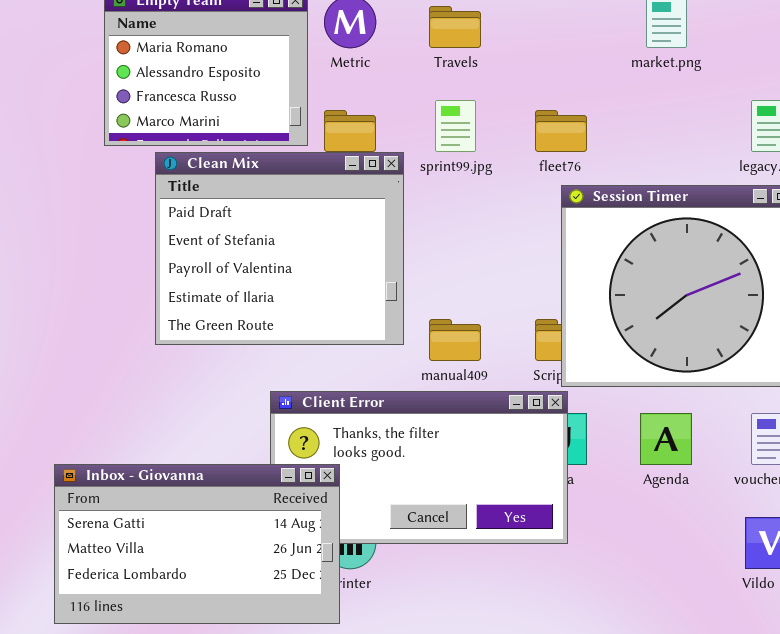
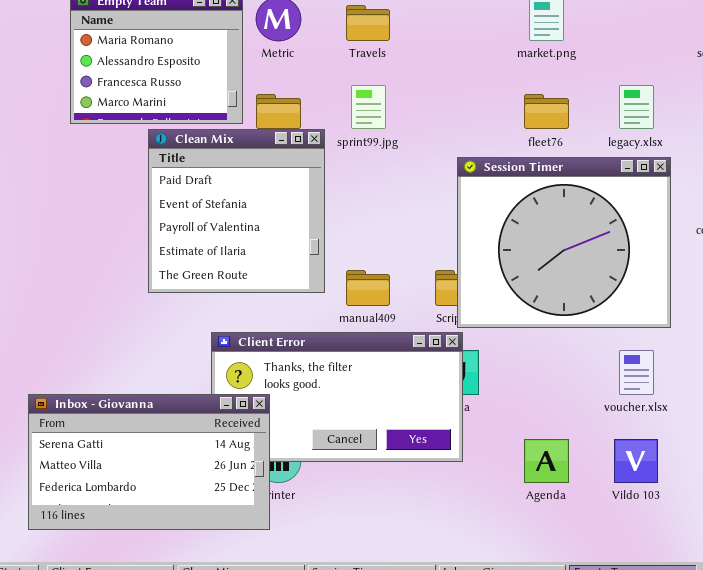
fleet76: [535,110,587,152] -> [524,94,569,129], moved
Clean Mix: [155,152,404,345] -> [148,129,325,293], resized
Agenda: [640,413,692,465] -> [524,439,569,483], moved

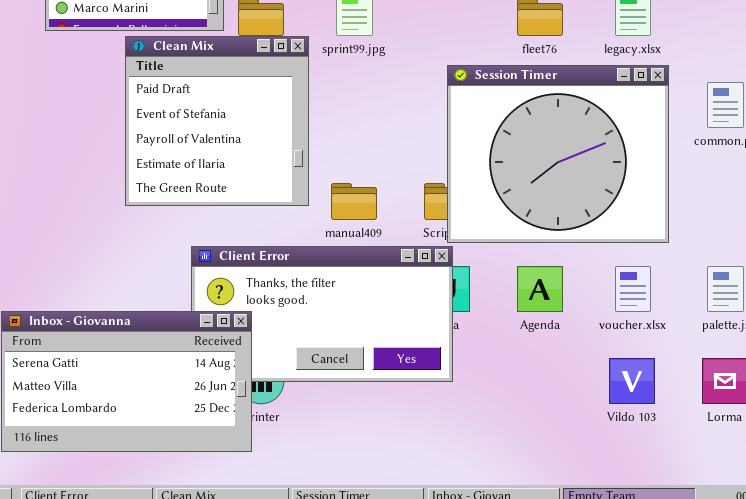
Agenda: [524,439,569,483] -> [517,266,563,312], moved

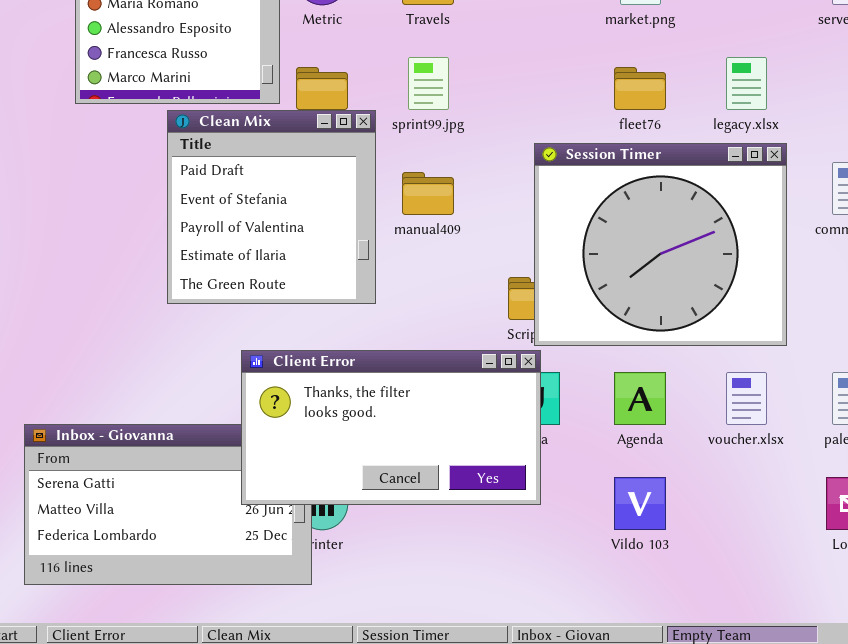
manual409: [331,183,377,220] -> [402,172,454,215], moved
Client Error: [191,246,453,382] -> [241,350,541,505], raised
Vildo 103: [609,358,655,404] -> [614,477,666,530], moved

